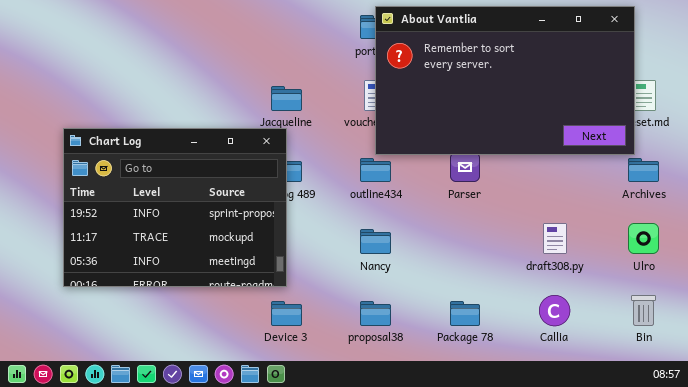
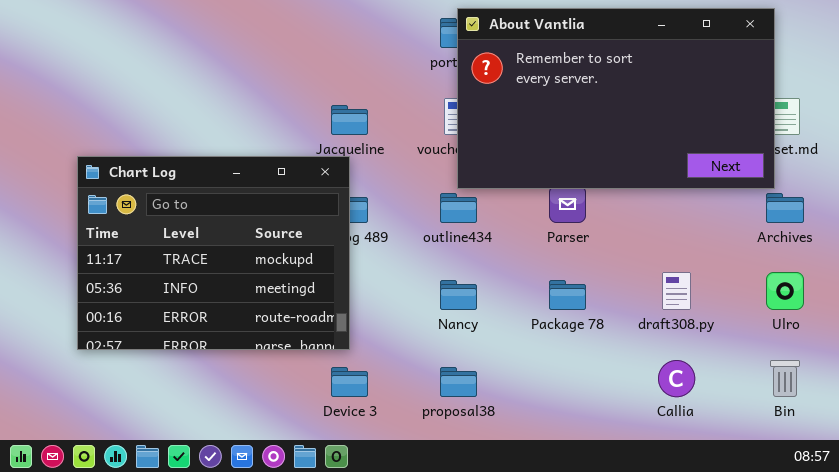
Chart Log: [63,128,287,287] -> [77,156,350,350], scrolled down 1 row
Package 78: [450,301,480,326] -> [549,280,586,310], moved

